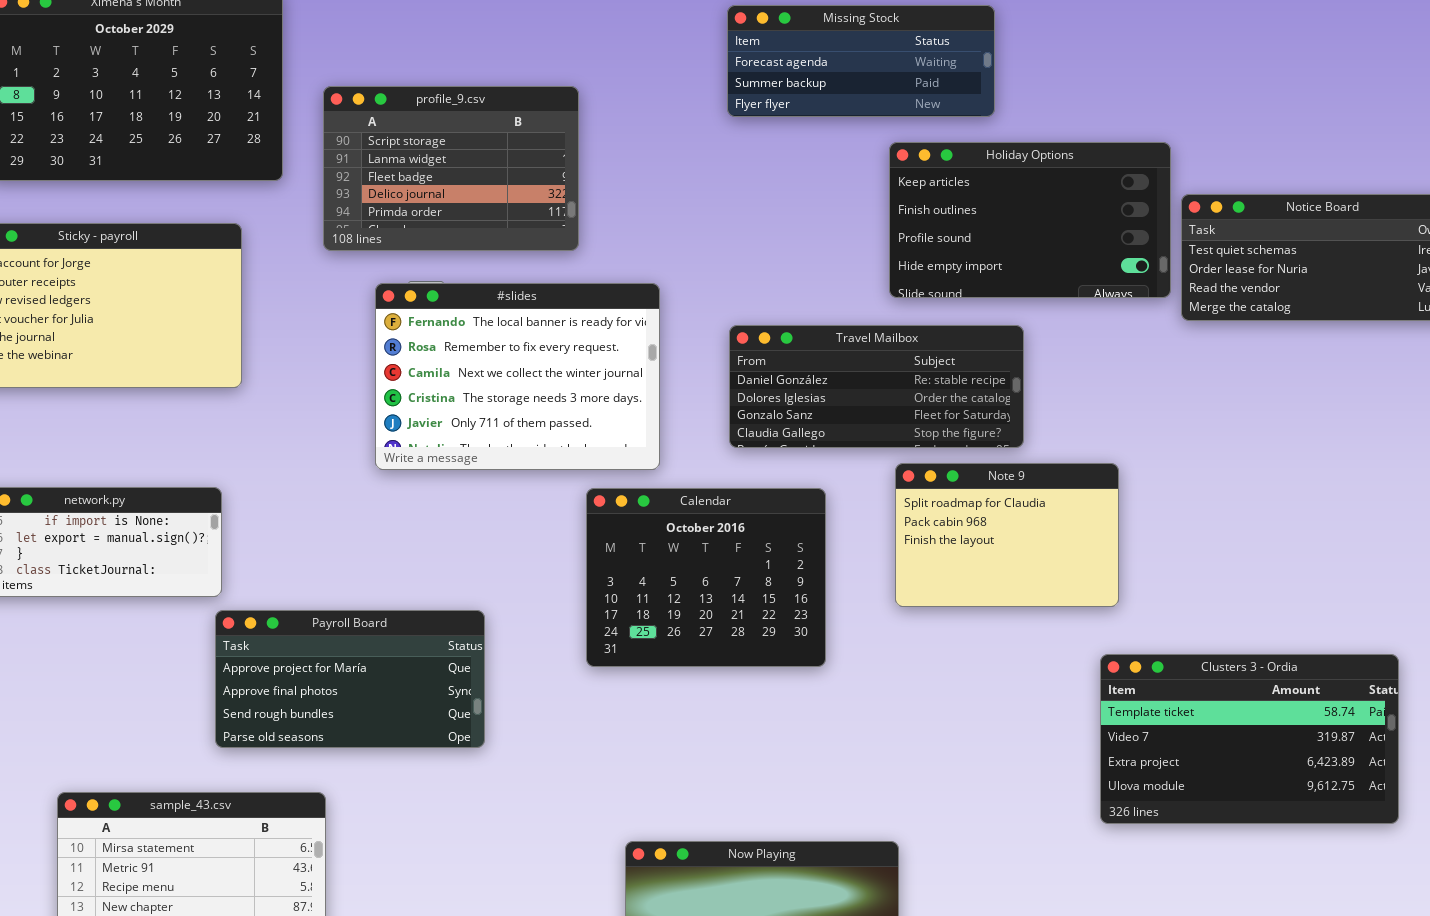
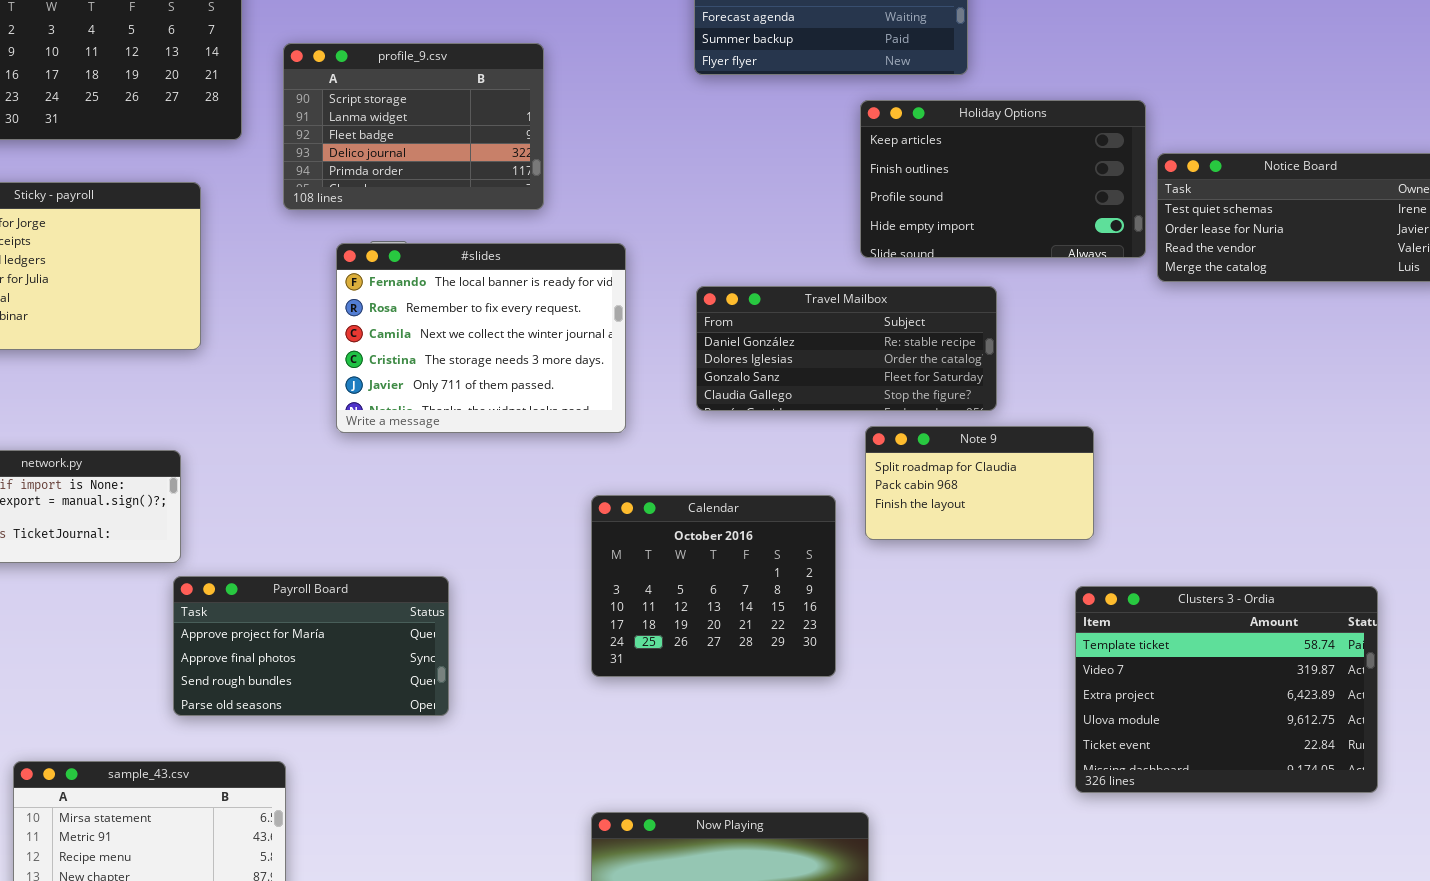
Note 9: [895,463,1119,607] -> [865,426,1094,540], resized
Calendar: [586,488,826,667] -> [591,495,836,677], moved
Clusters 3 - Ordia: [1100,654,1399,824] -> [1075,586,1378,793], resized

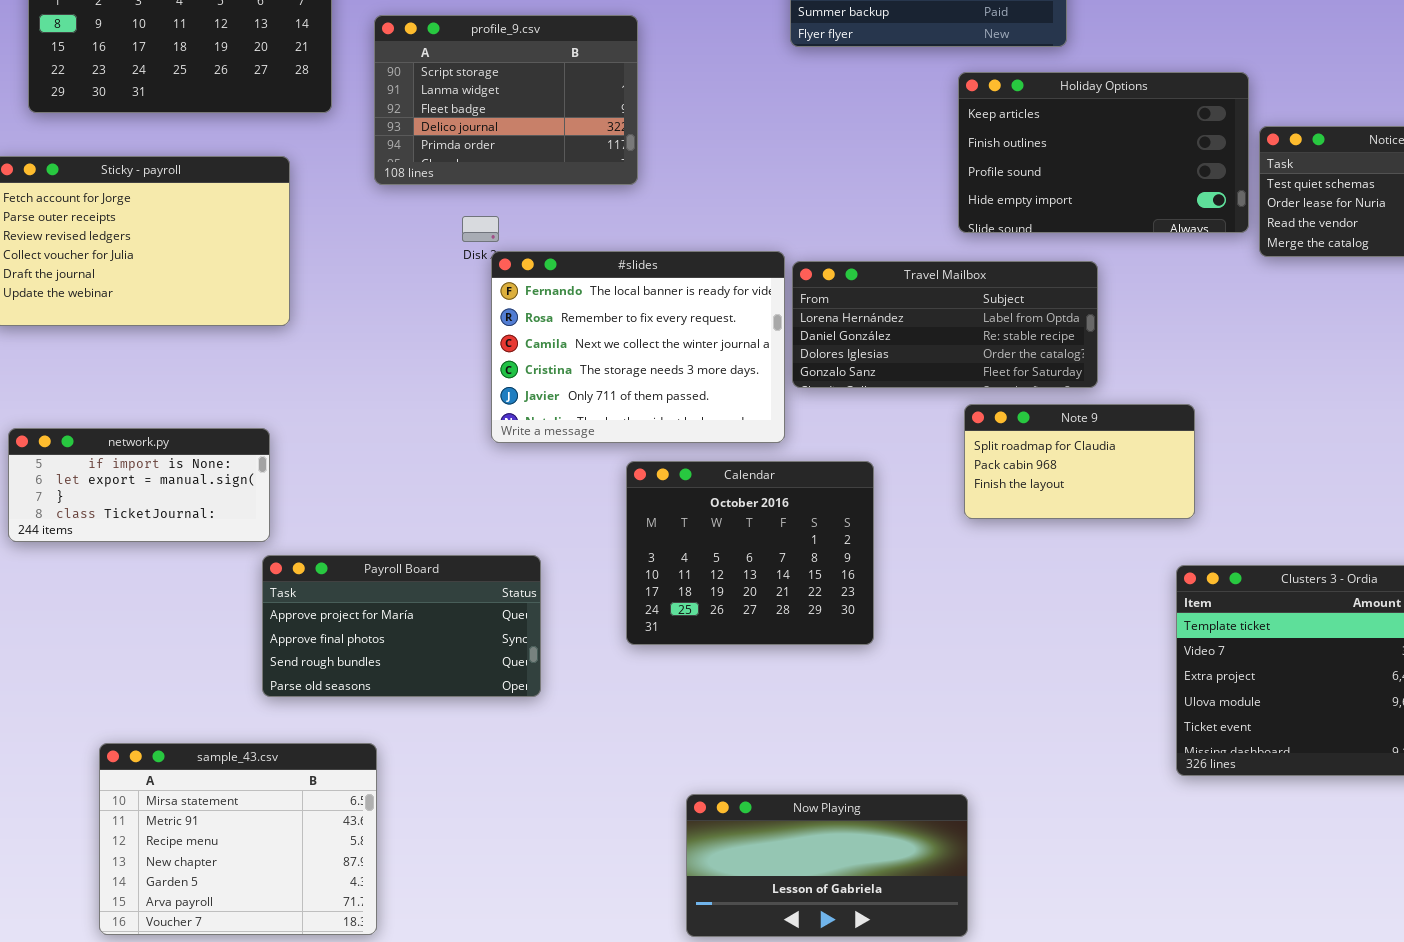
#slides: [336,243,626,433] -> [491,251,785,443], moved
Travel Mailbox: [696,286,997,411] -> [792,261,1098,388], scrolled up 1 row
Calendar: [591,495,836,677] -> [626,461,874,645], moved

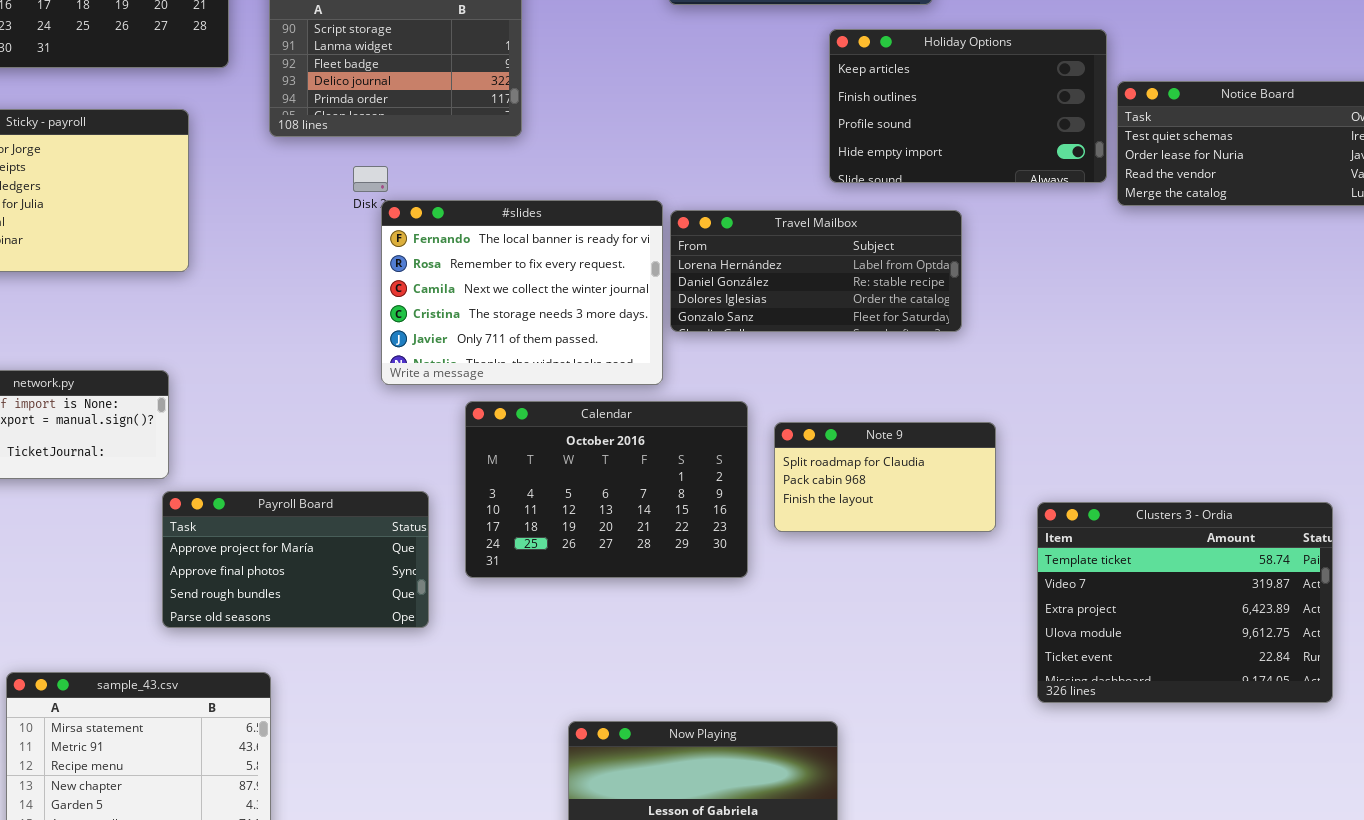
Note 9: [964,404,1195,519] -> [774,422,996,532], moved
Calendar: [626,461,874,645] -> [465,401,748,578], resized

